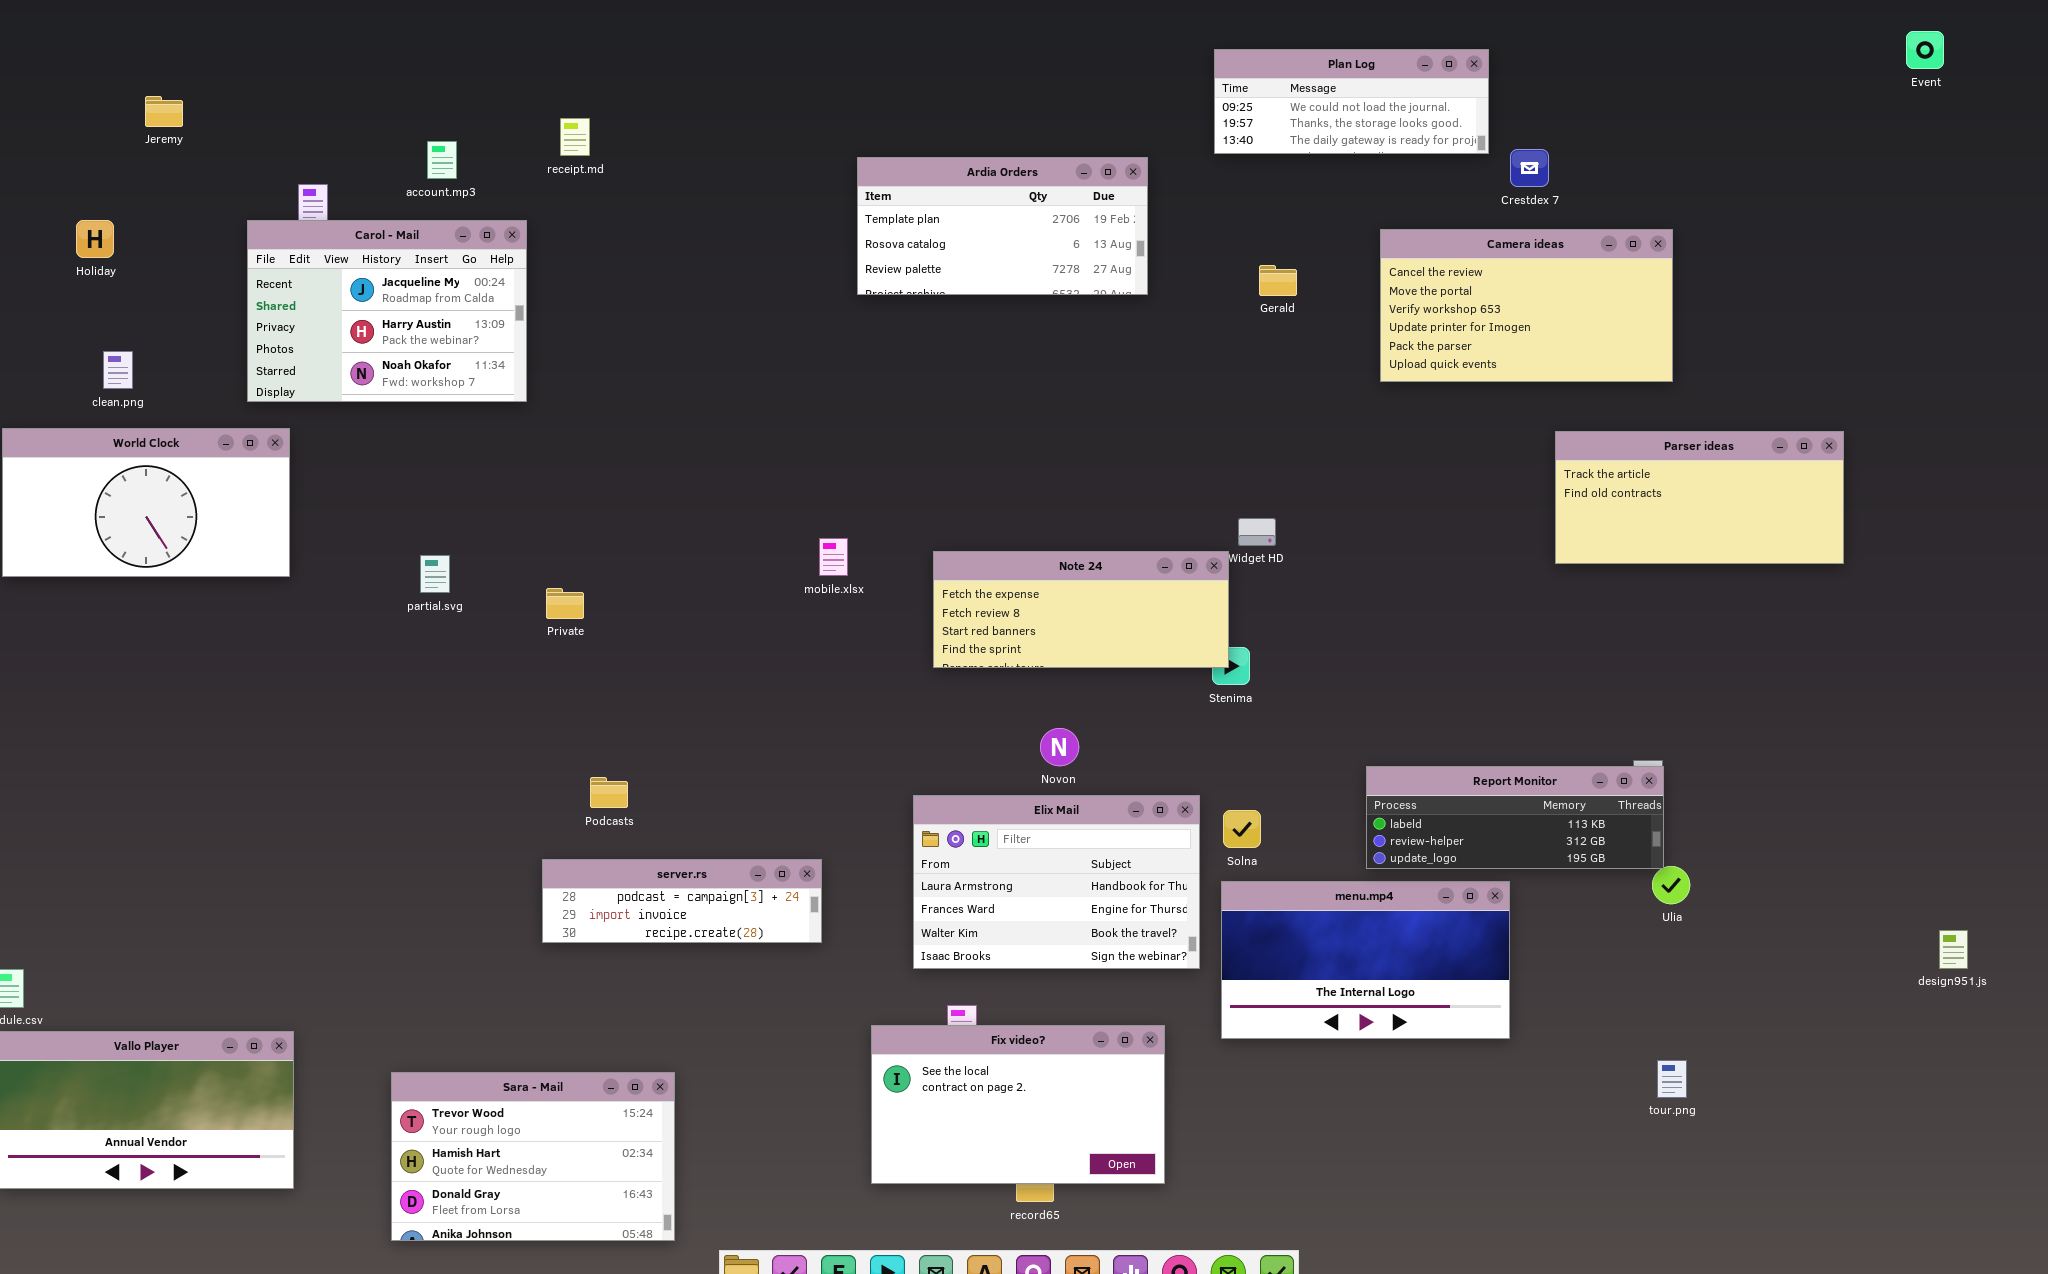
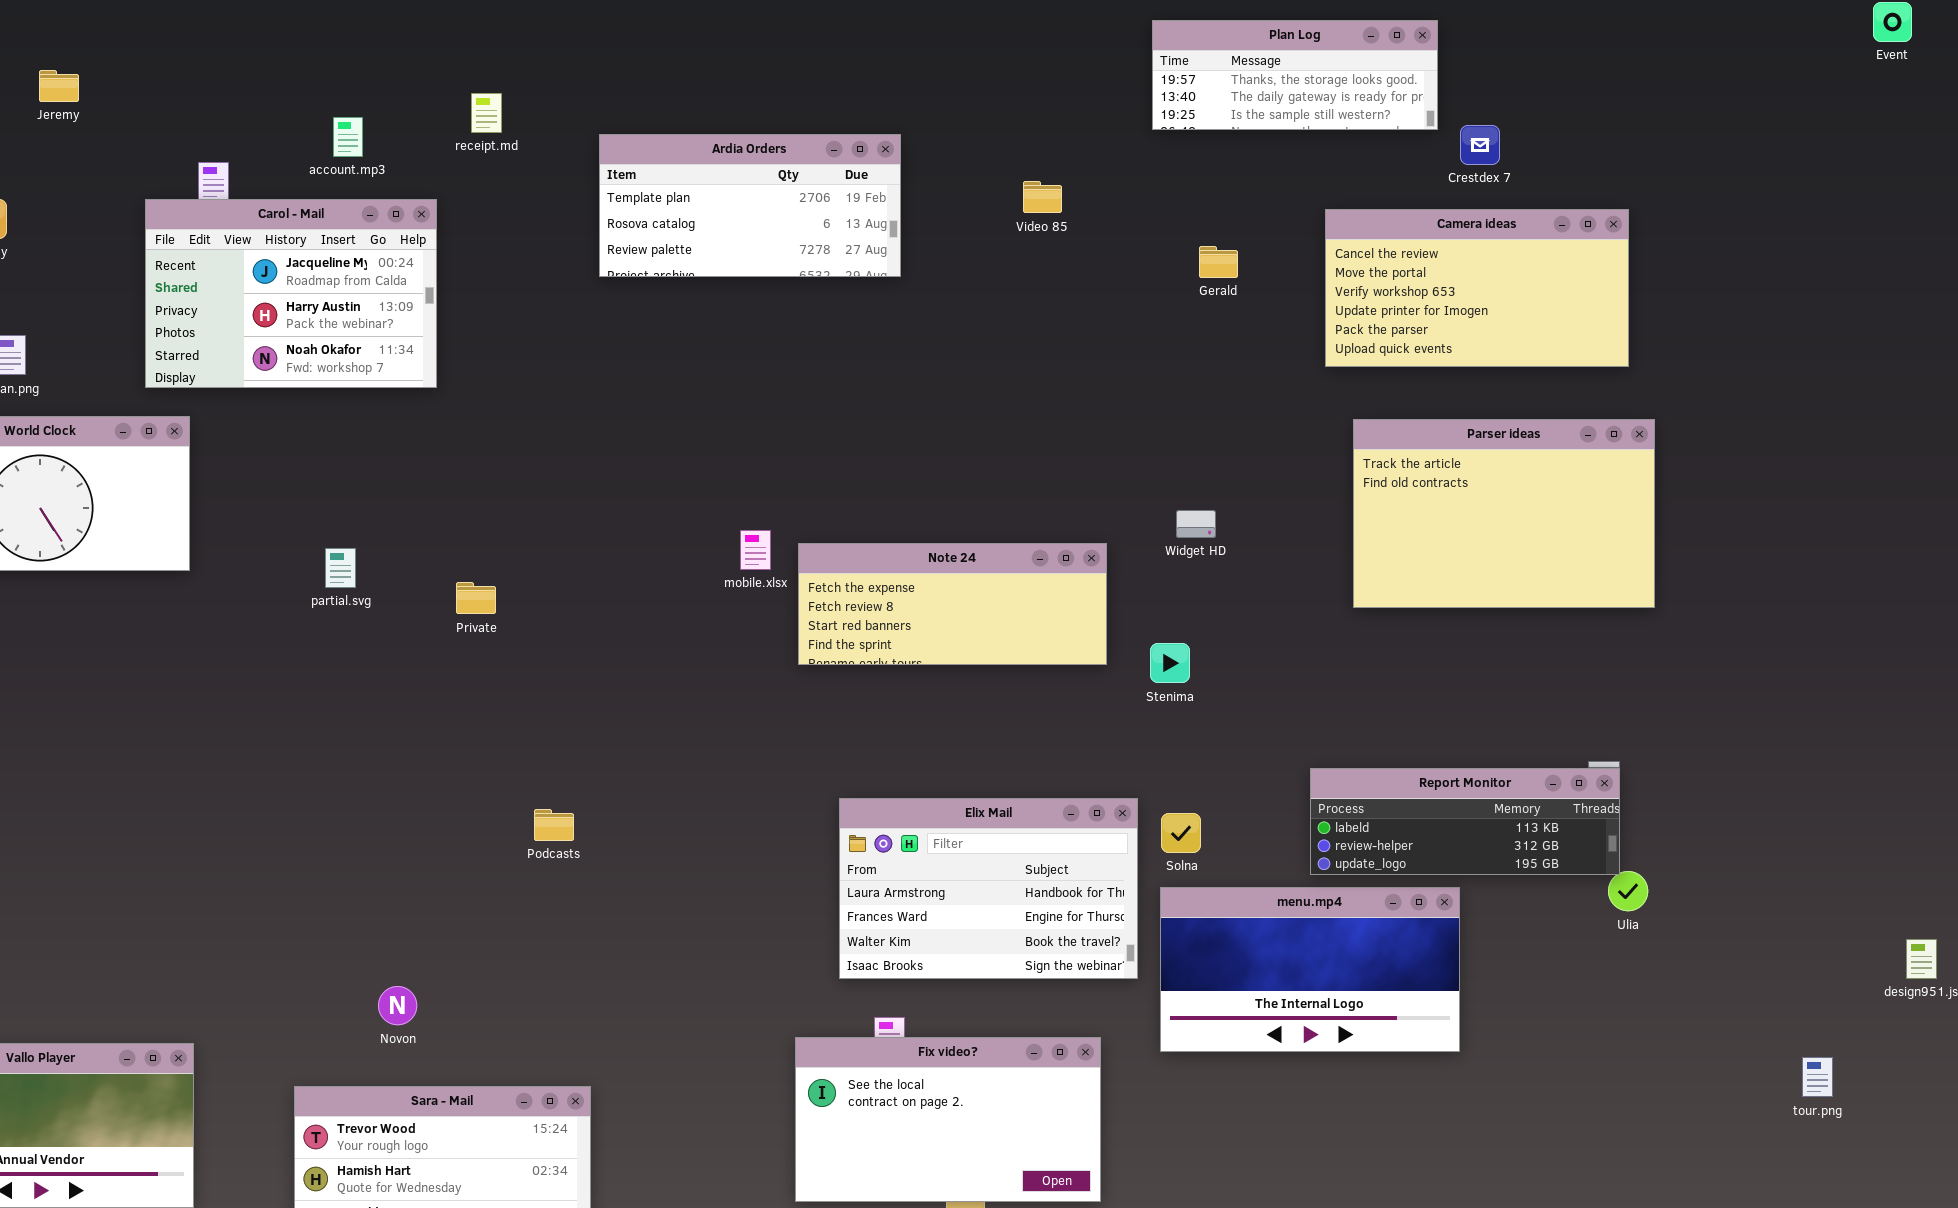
Plan Log: [1214,49,1489,154] -> [1152,20,1438,130], scrolled down 1 row
Ardia Orders: [857,157,1148,295] -> [599,134,901,277], moved
Parser ideas: [1555,431,1844,564] -> [1353,419,1655,608], moved, resized
Note 24: [933,551,1229,668] -> [798,543,1107,665], moved
Novon: [1040,728,1079,766] -> [378,986,417,1025], moved
Podcasts: [590,777,628,808] -> [534,809,574,841], moved
server.rs: [542,859,822,943] -> none, closed
tour.png: [1657,1060,1687,1098] -> [1802,1057,1833,1097], moved

